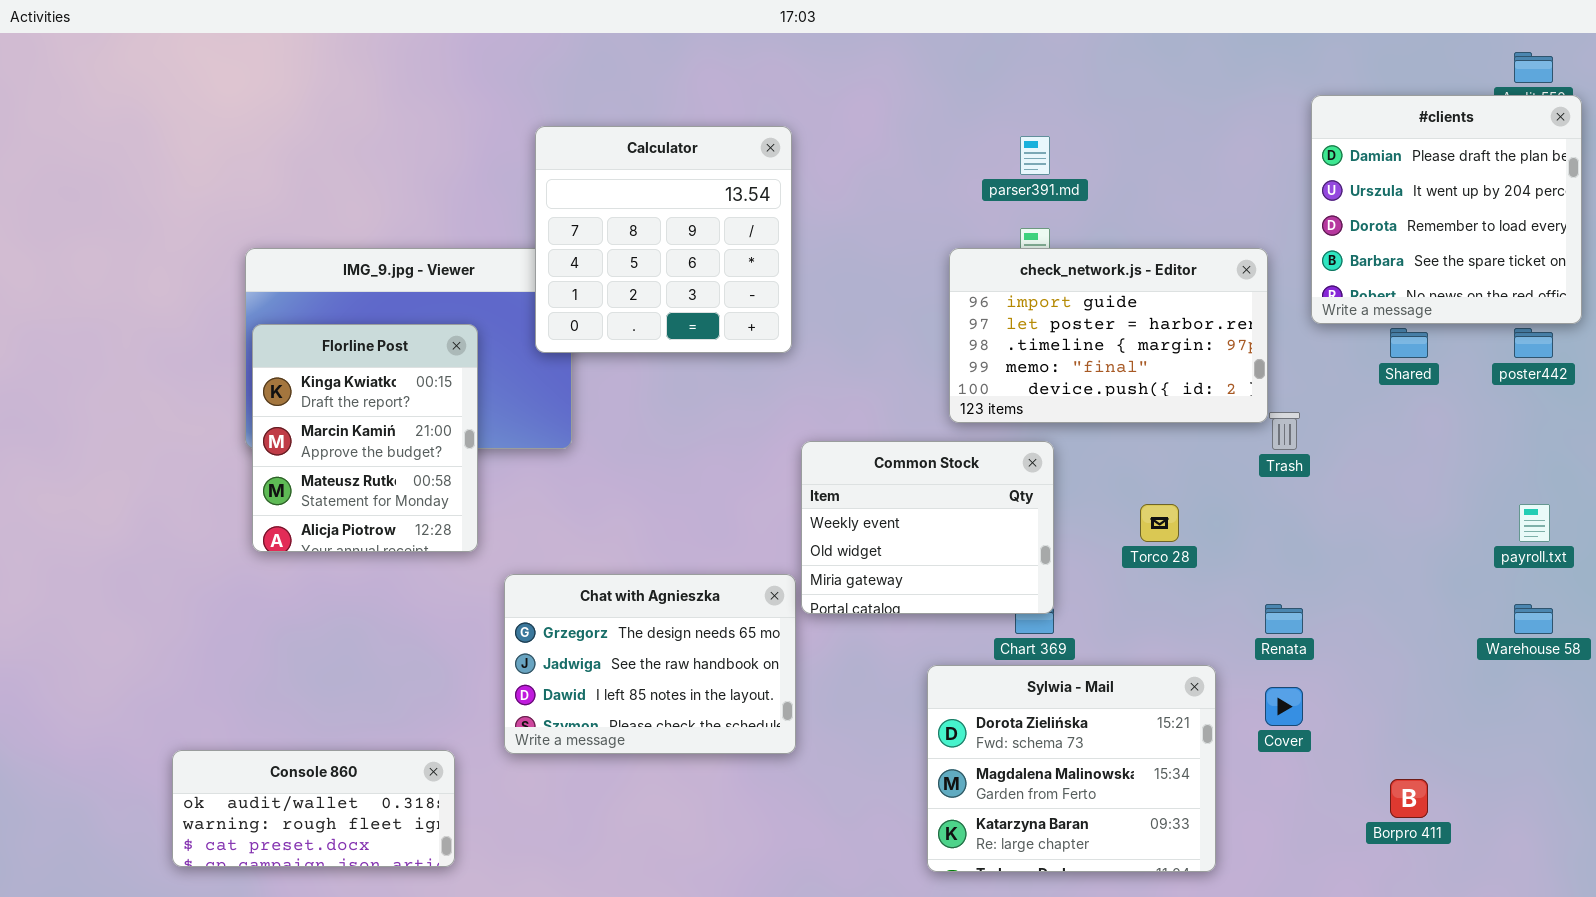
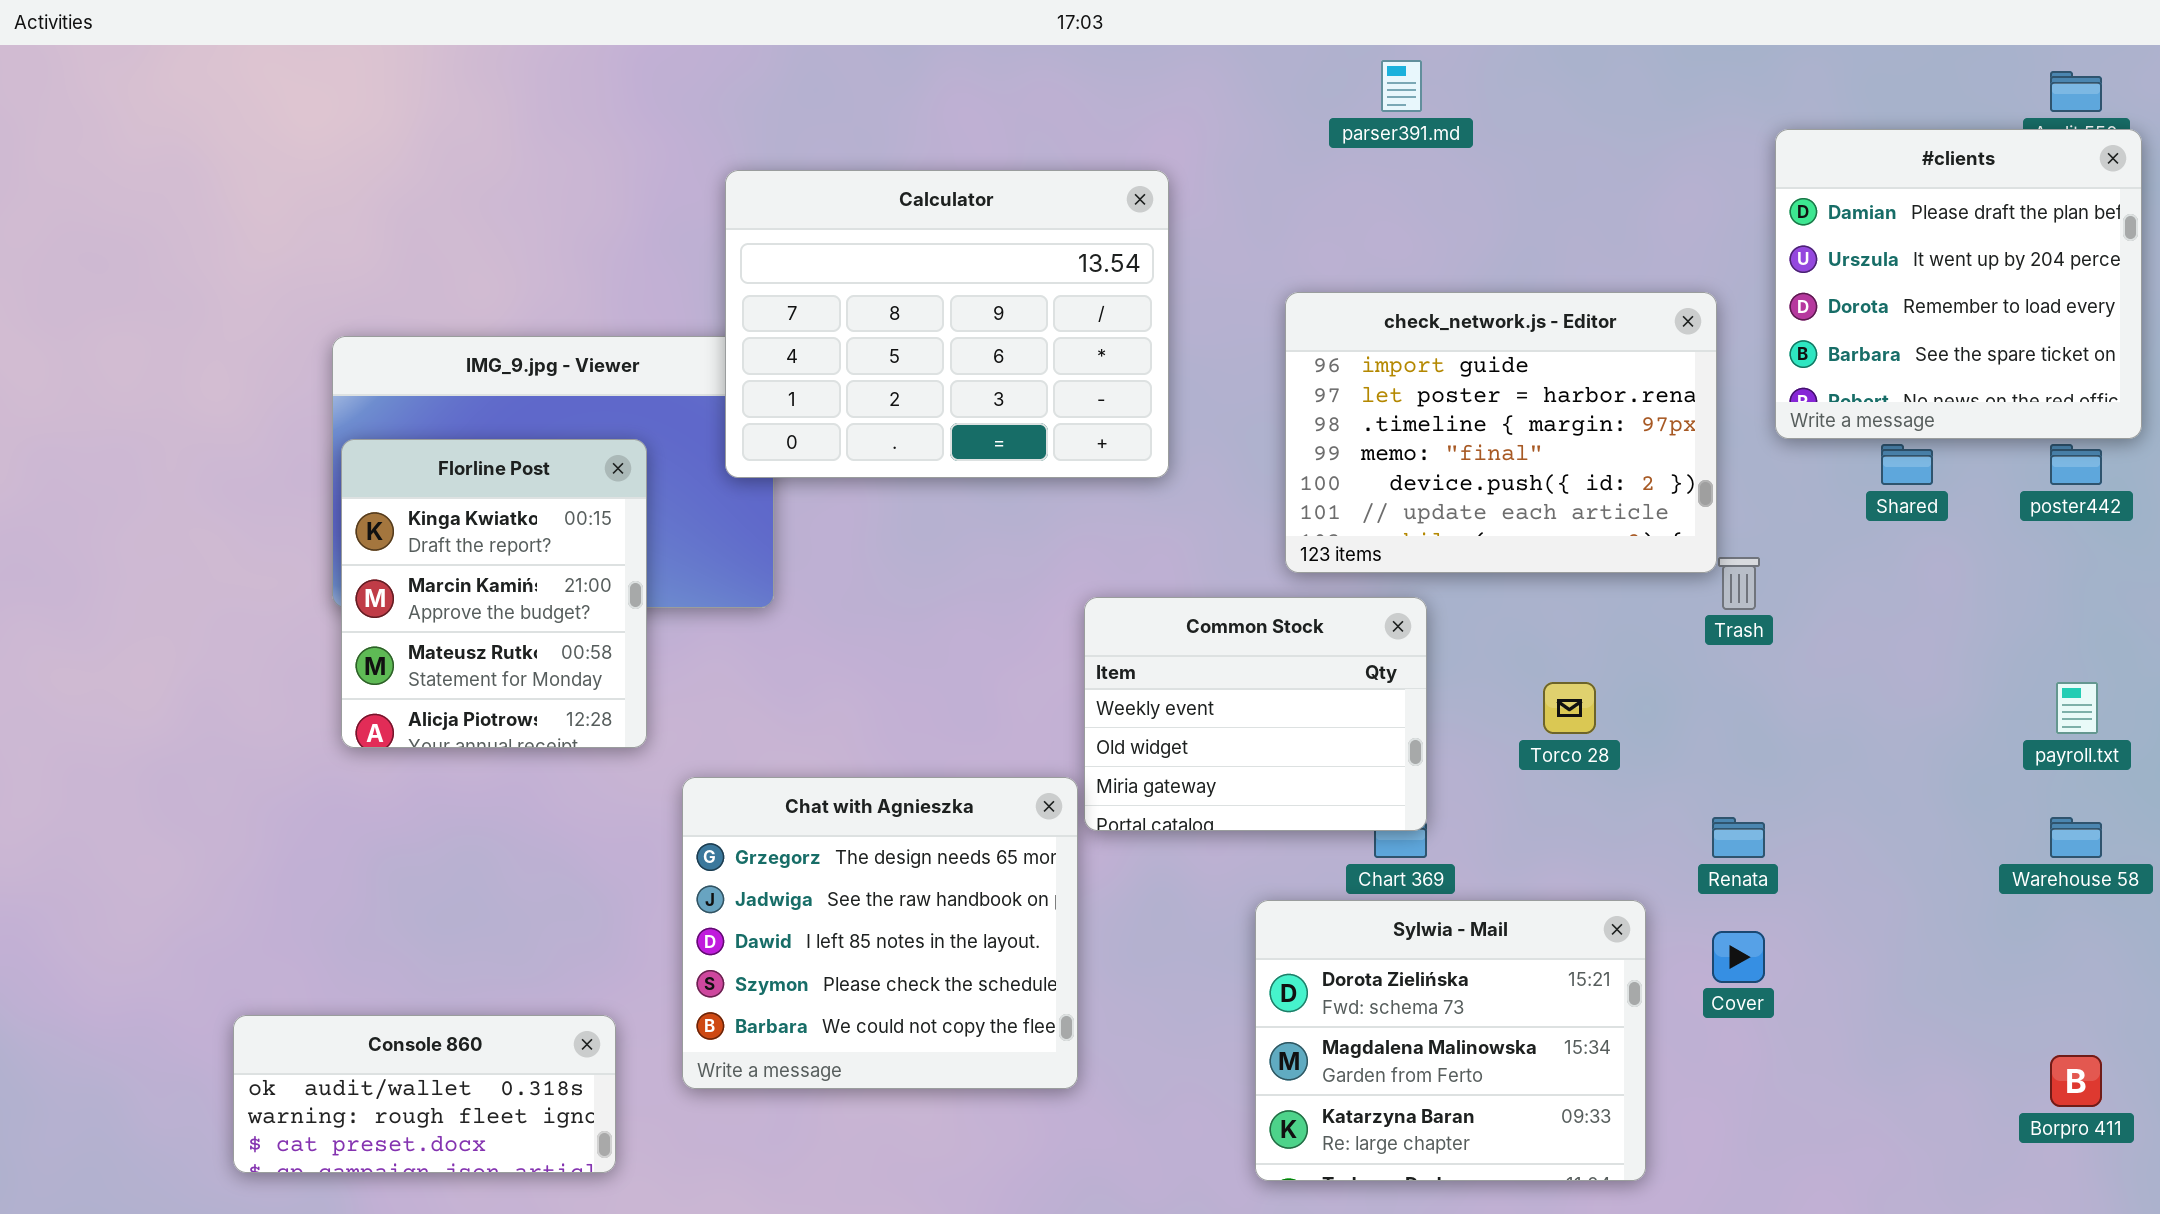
Calculator: [535,126,792,353] -> [725,170,1169,478], resized
parser391.md: [1020,136,1050,175] -> [1381,60,1422,112], moved
check_network.js - Editor: [949,248,1268,423] -> [1285,292,1717,573], resized
Chat with Agnieszka: [504,574,796,754] -> [682,777,1078,1089], resized
Borpro 411: [1390,779,1428,818] -> [2050,1055,2102,1107], moved

